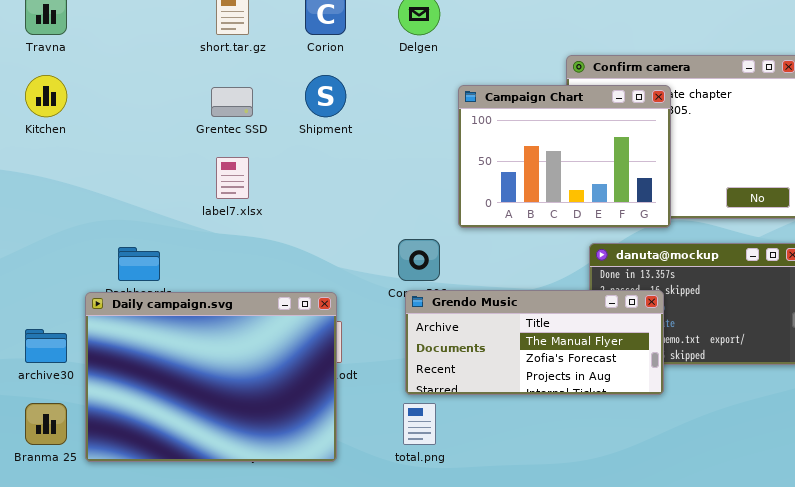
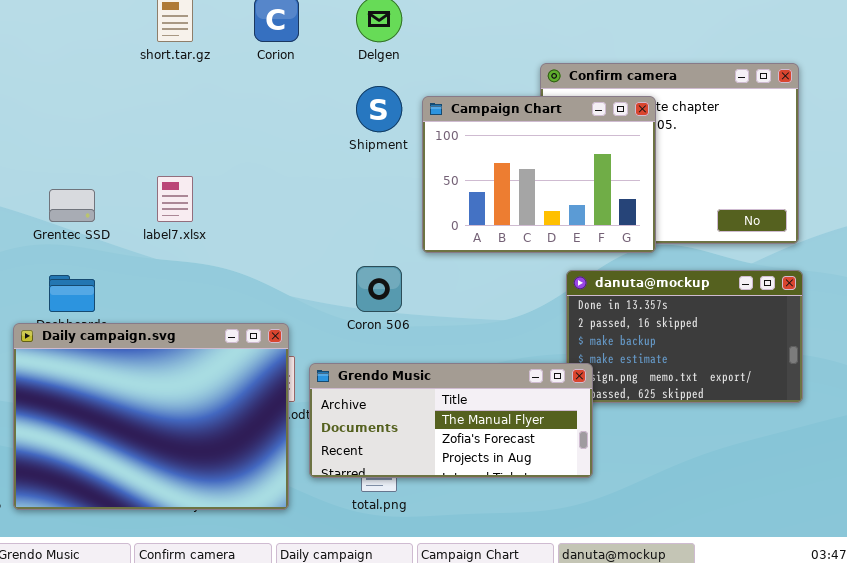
Shipment: [305,75,346,117] -> [356,86,402,132], moved
Grentec SSD: [211,87,253,117] -> [49,189,95,222], moved
Grendo Music: [405,290,664,395] -> [309,363,593,478], moved

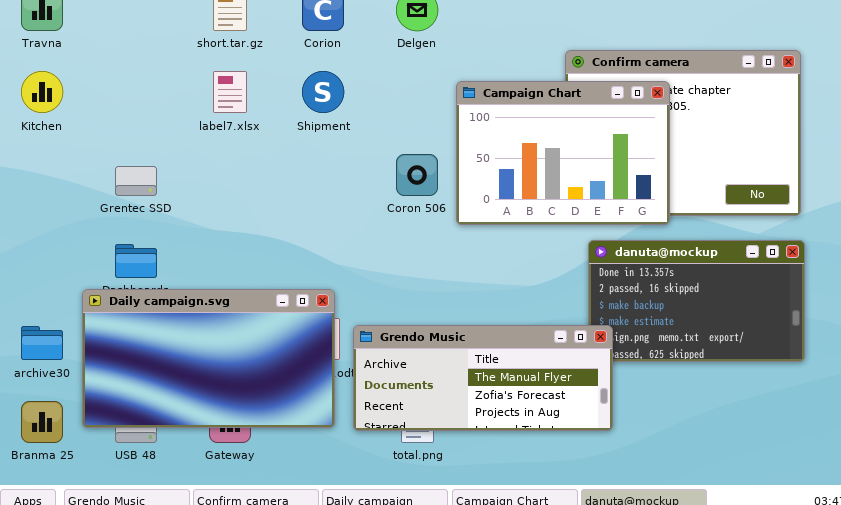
Shipment: [356,86,402,132] -> [302,71,344,113], moved
label7.xlsx: [157,176,193,222] -> [213,71,247,113], moved
Coron 506: [356,266,402,312] -> [396,154,438,196], moved
Daily campaign.svg: [13,323,289,510] -> [82,289,335,428], resized

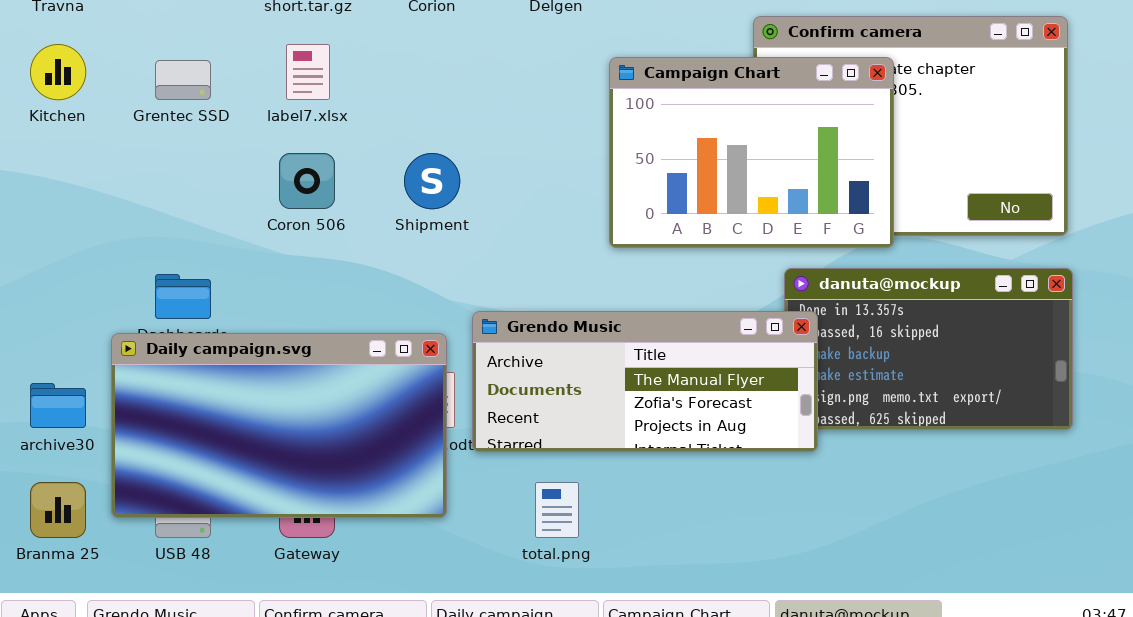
Shipment: [302,71,344,113] -> [404,153,460,209], moved
Coron 506: [396,154,438,196] -> [279,153,335,209], moved
Grentec SSD: [115,166,157,196] -> [155,60,211,100], moved
Grendo Music: [353,325,613,431] -> [472,311,818,452], moved

